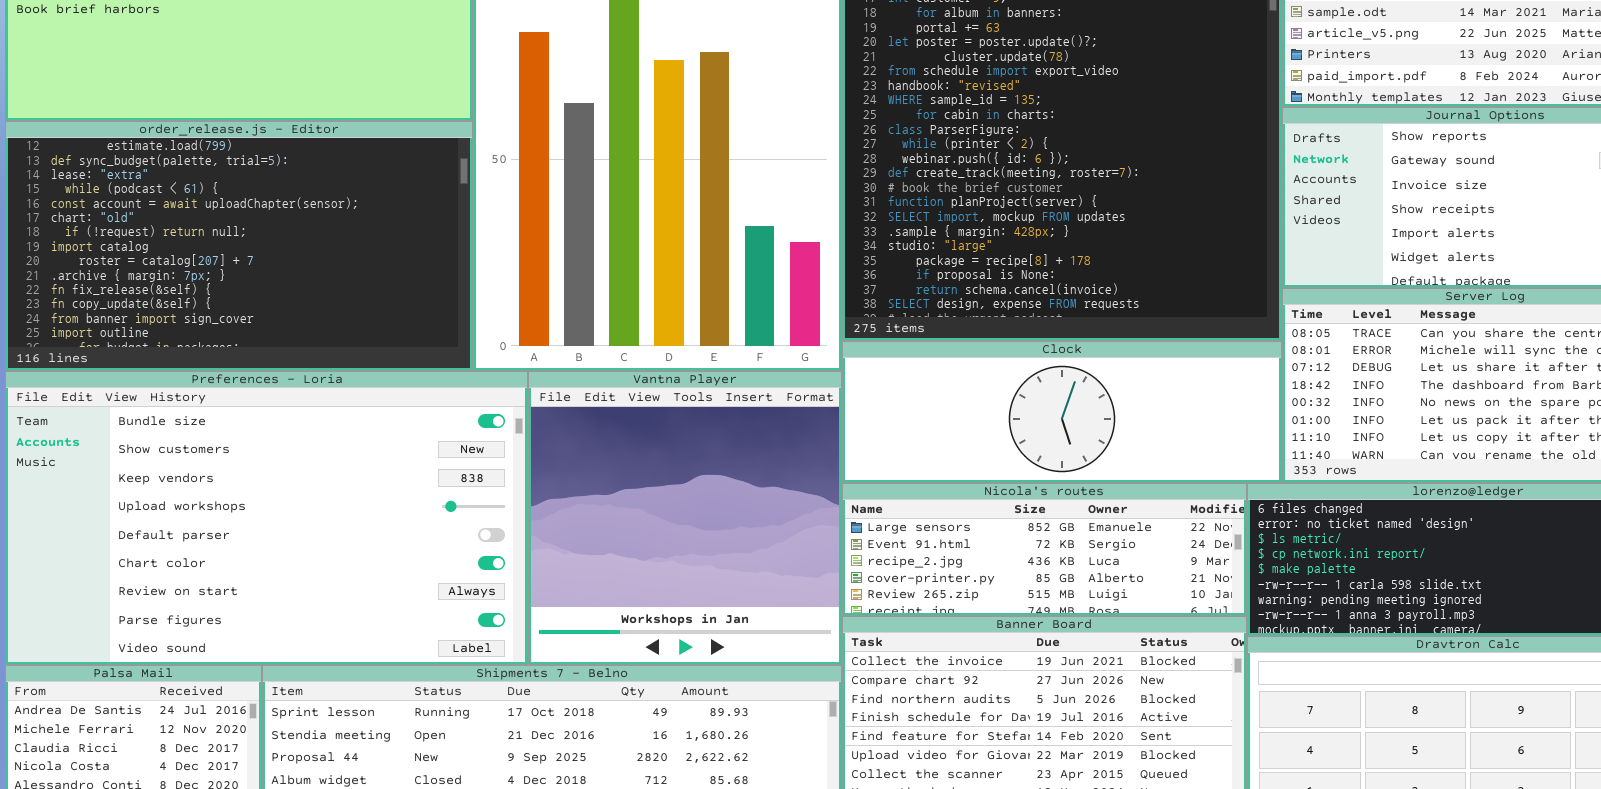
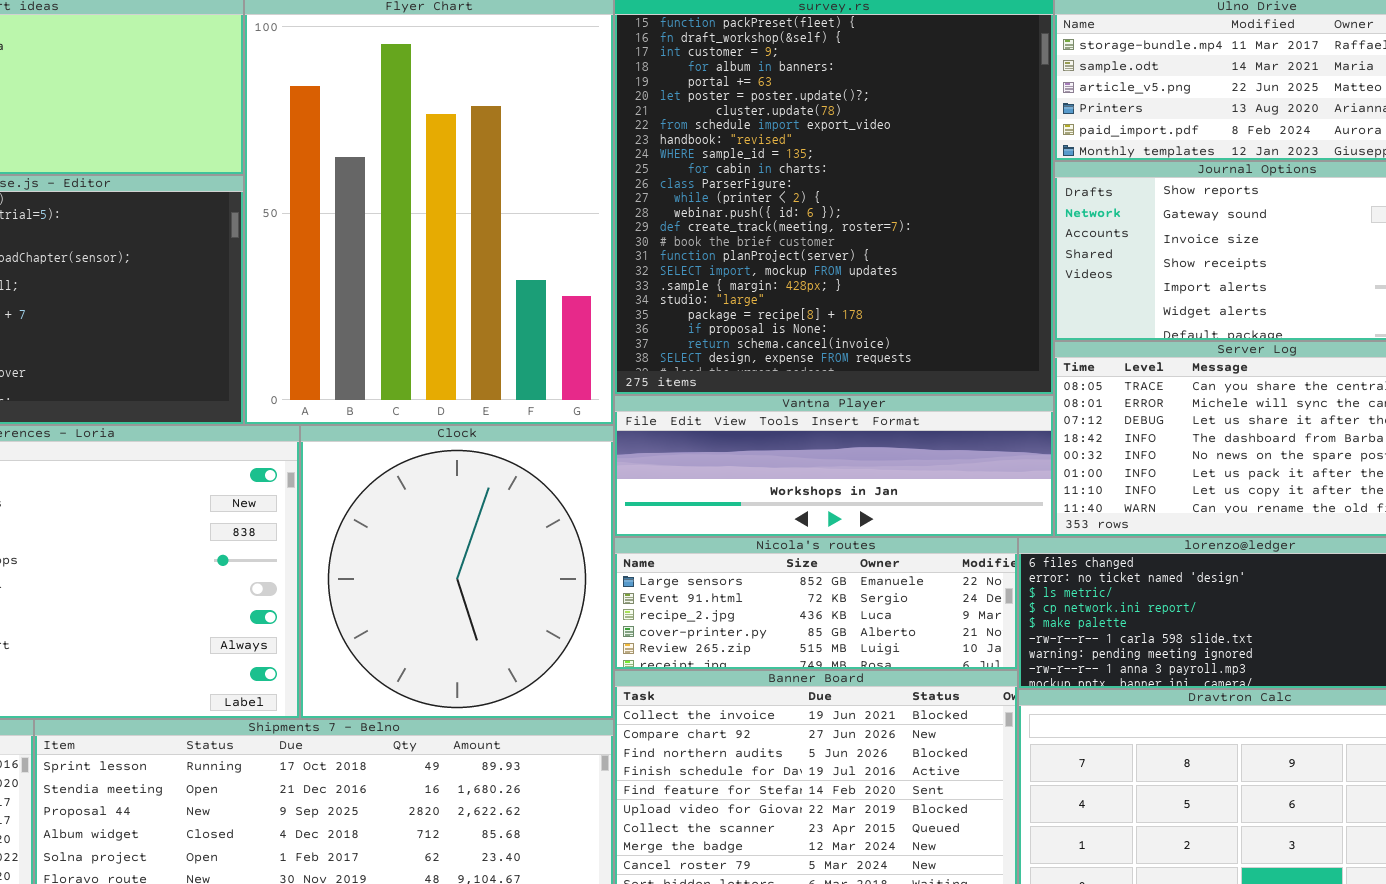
Clock: [842,341,1282,483] -> [300,425,614,719], moved, resized
Vantna Player: [528,371,842,665] -> [614,395,1054,537], moved, resized

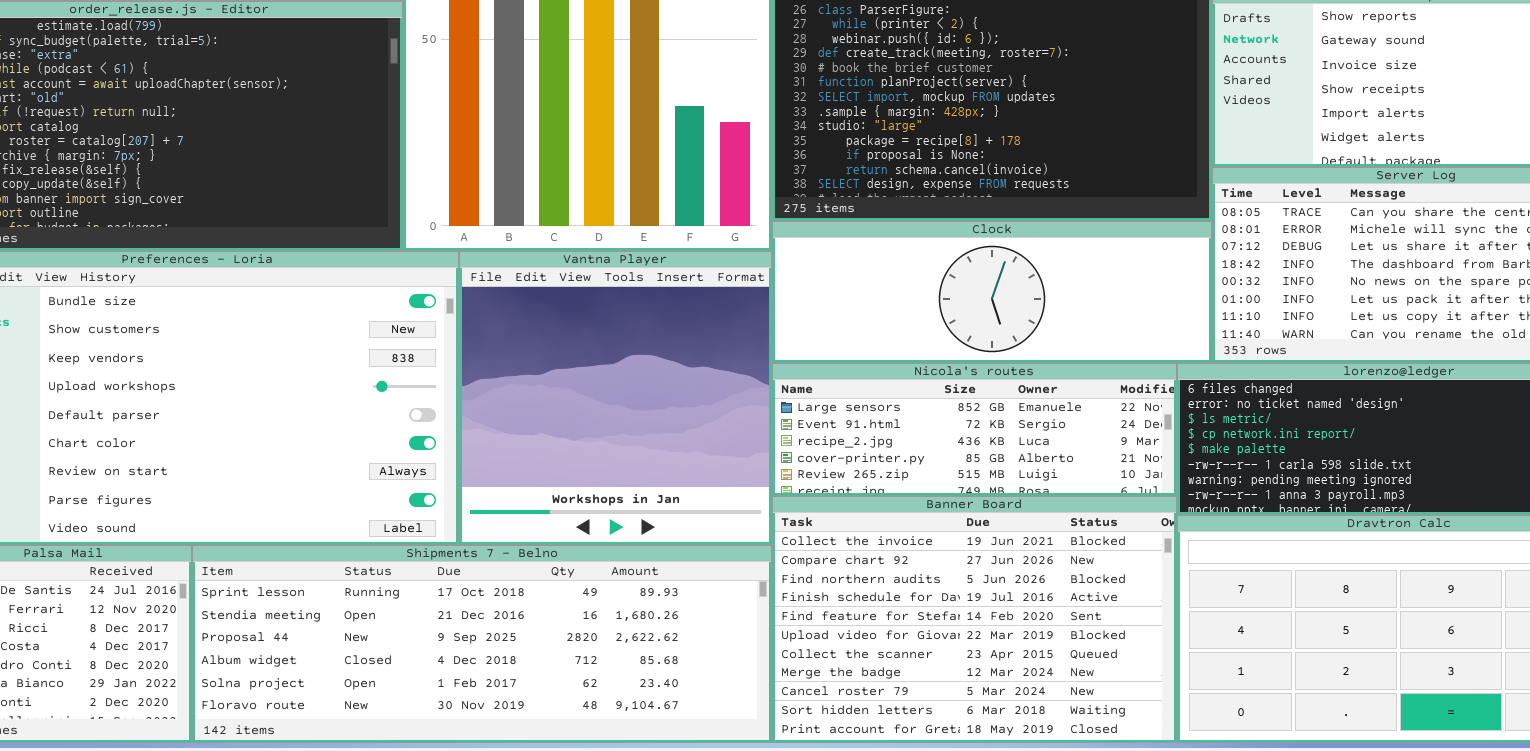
Vantna Player: [614,395,1054,537] -> [459,251,772,545], moved, resized
Clock: [300,425,614,719] -> [772,221,1212,363], moved, resized

